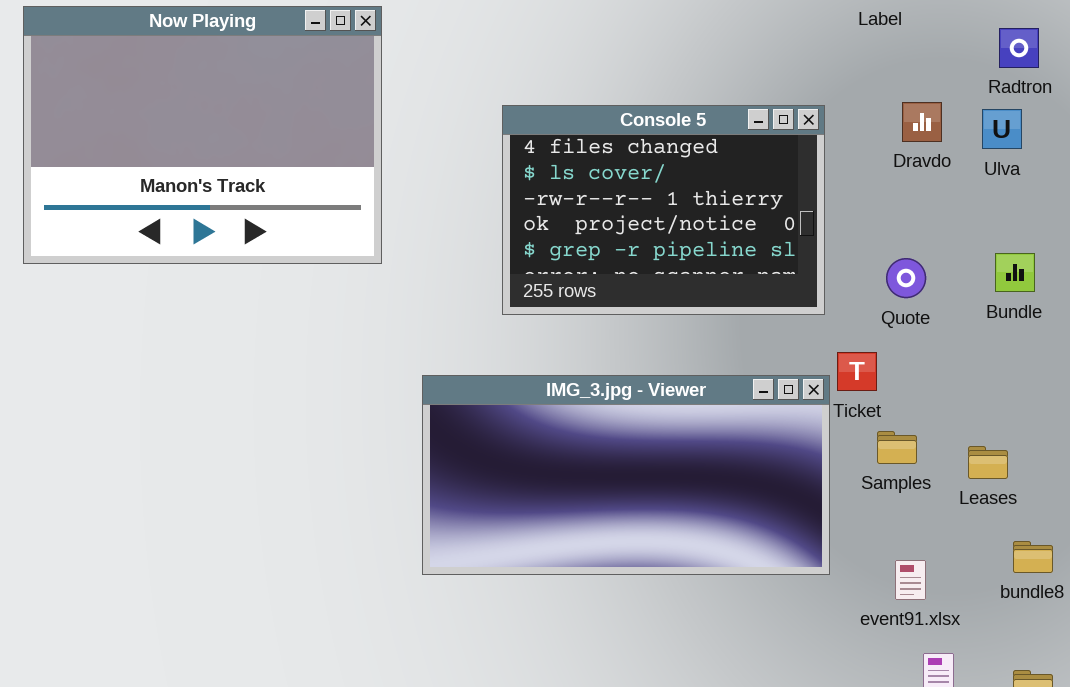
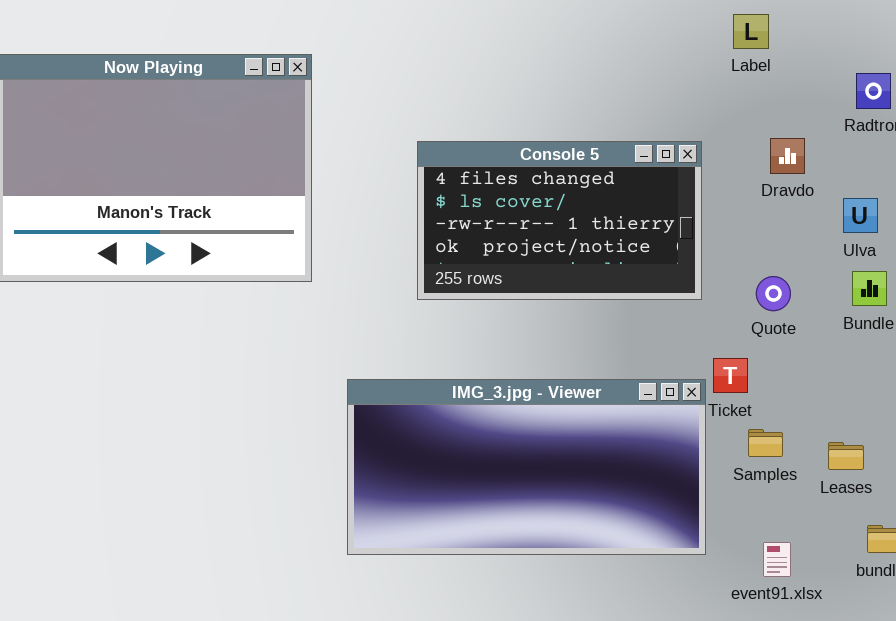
Console 5: [502,105,825,315] -> [417,141,702,300], resized
Ulva: [982,109,1022,149] -> [843,198,878,233], moved

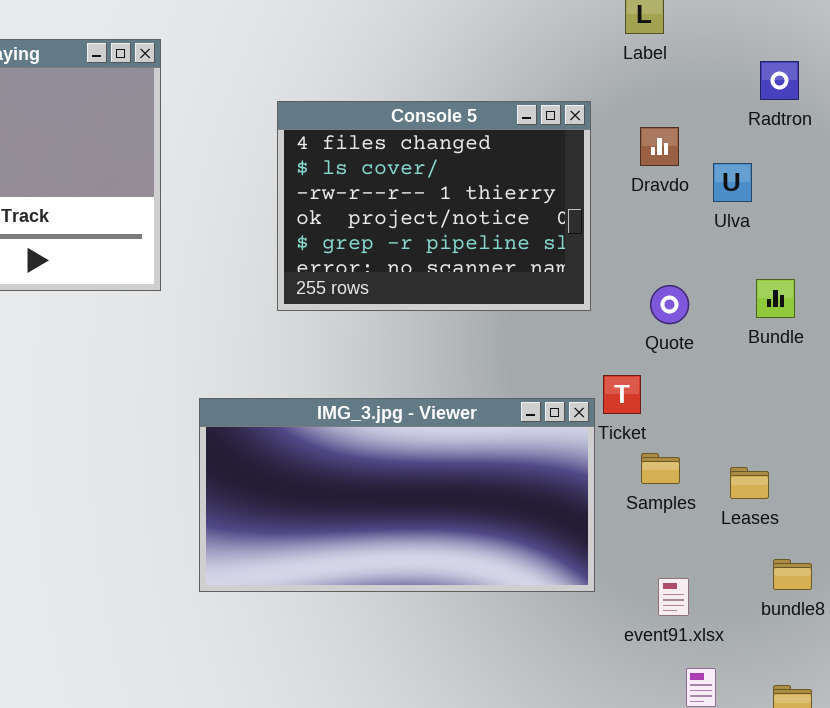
Dravdo: [770,138,805,174] -> [640,127,679,166], moved
Console 5: [417,141,702,300] -> [277,101,591,311], resized
Ulva: [843,198,878,233] -> [713,163,752,202], moved

